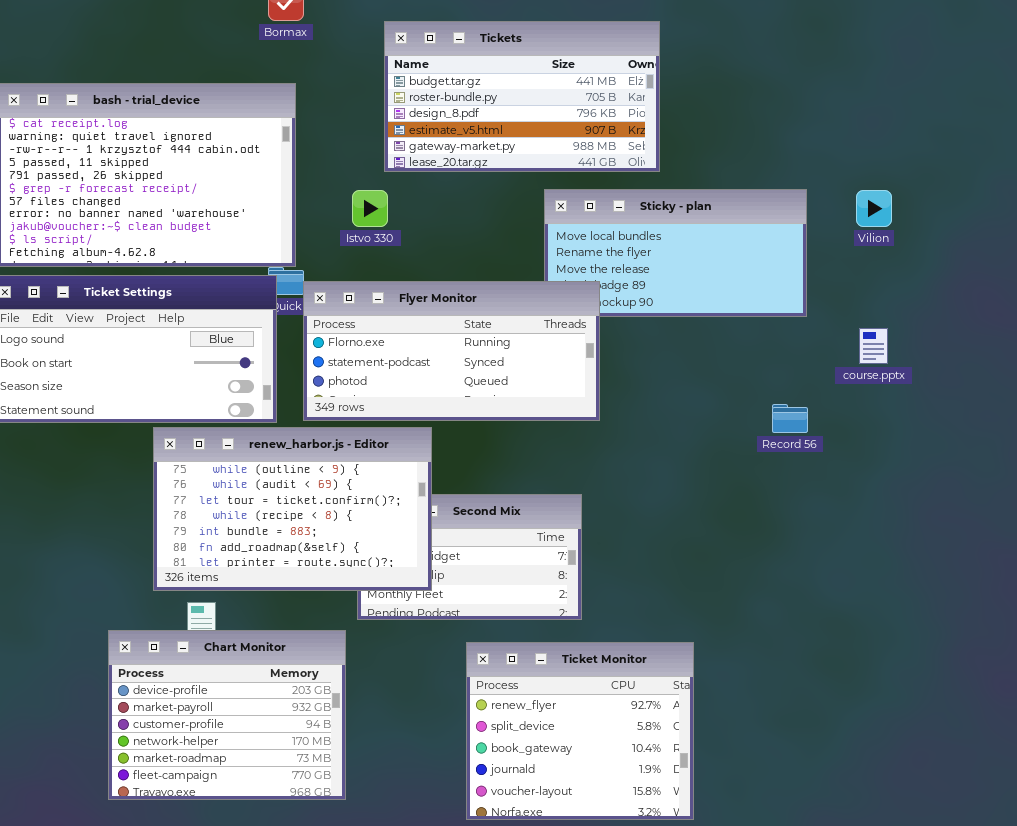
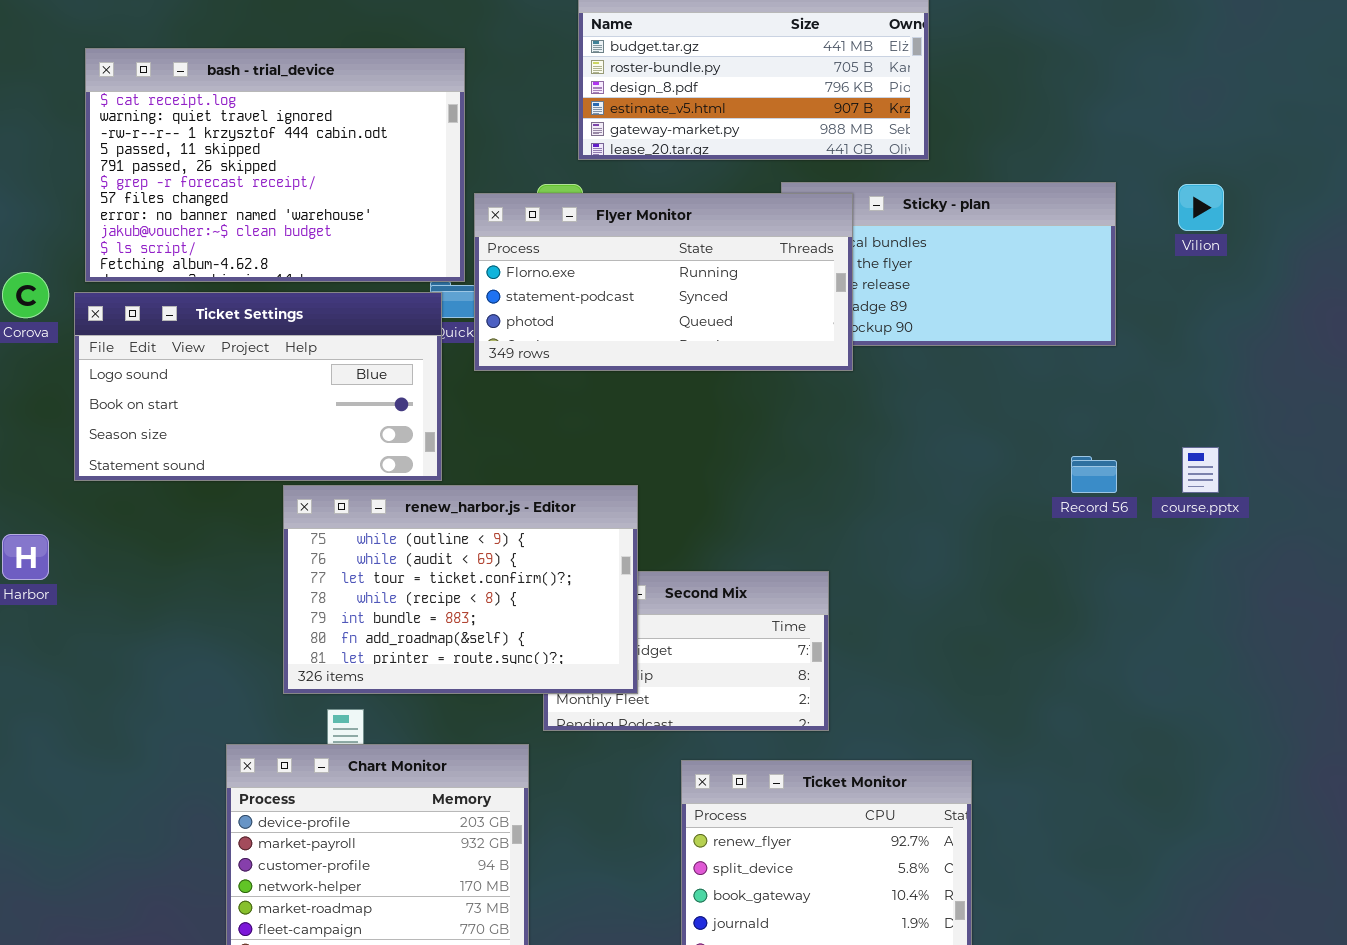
Flyer Monitor: [303,281,600,421] -> [474,193,853,371], moved
course.pptx: [859,328,888,364] -> [1182,447,1219,493], moved

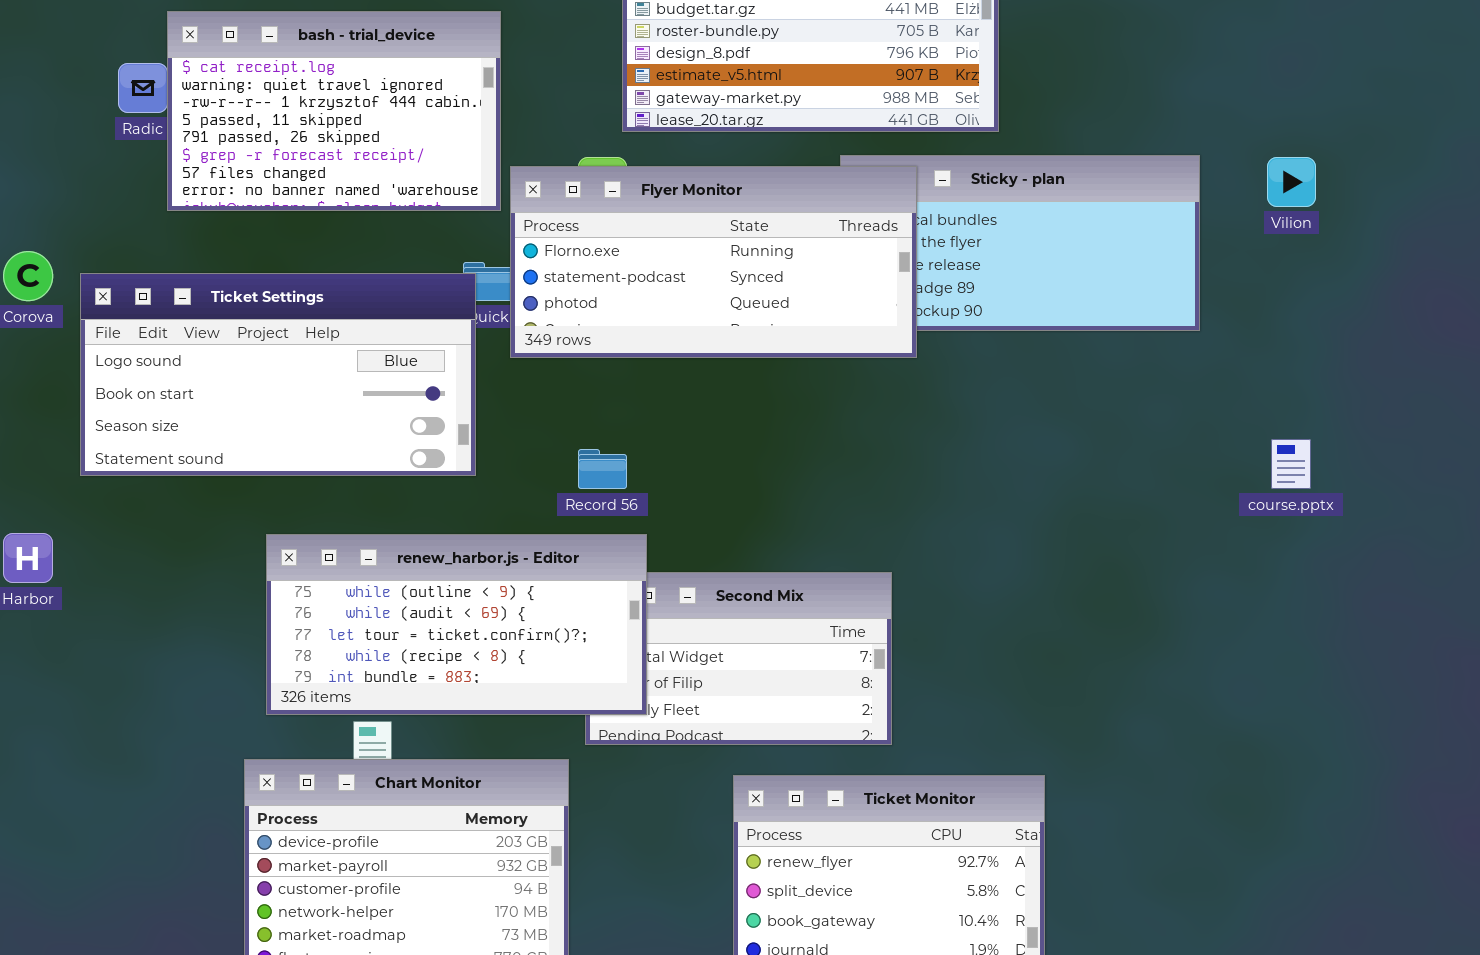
bash - trial_device: [85,48,465,282] -> [167,11,501,211], resized
Record 56: [1071,456,1117,493] -> [578,449,627,489], moved
renew_harbor.js - Editor: [283,485,638,694] -> [266,534,647,715], moved, resized

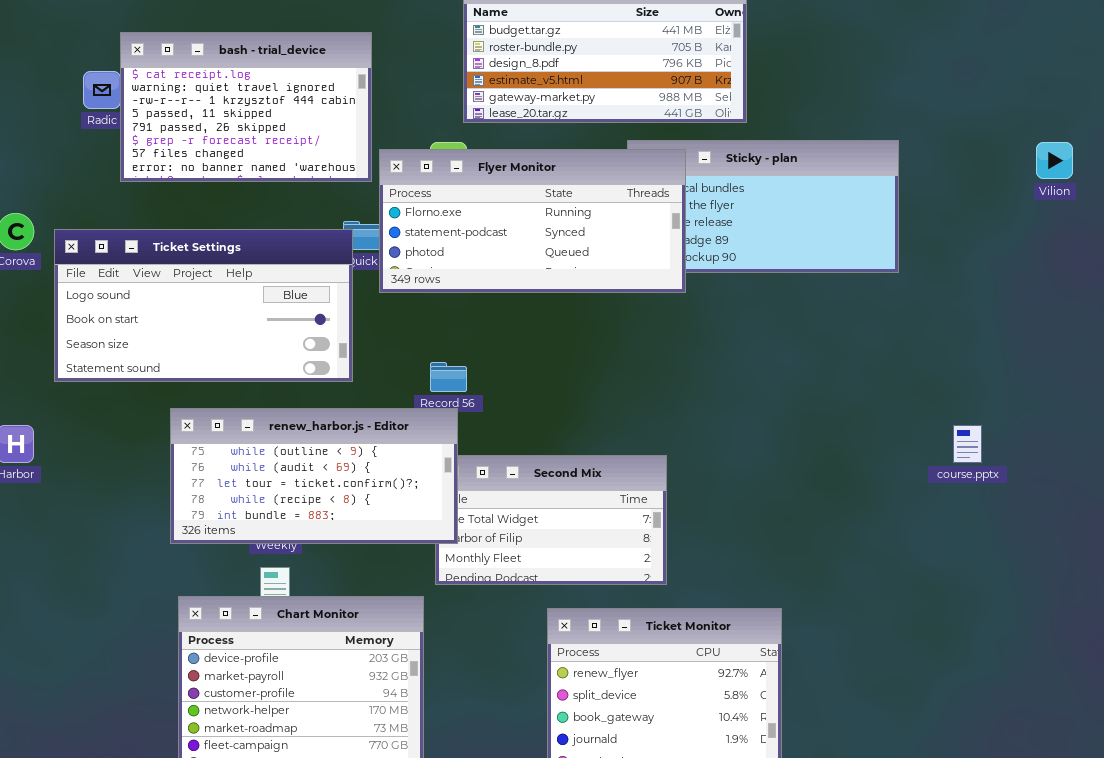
Vilion: [1267,157,1316,207] -> [1036,142,1073,179], moved
course.pptx: [1271,439,1311,489] -> [953,425,982,463], moved
renew_harbor.js - Editor: [266,534,647,715] -> [170,408,458,544], moved

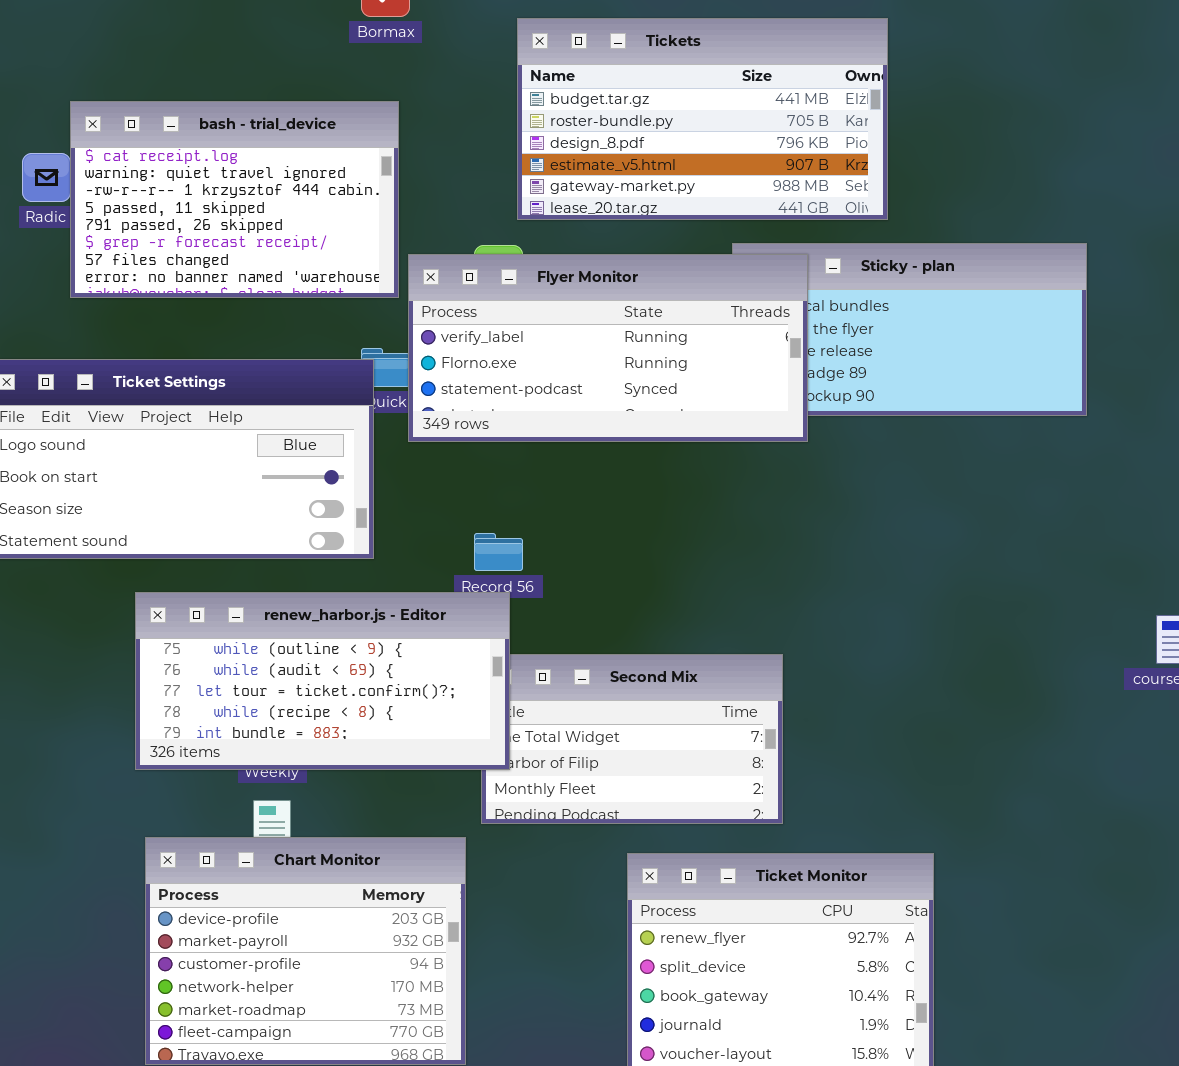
Flyer Monitor: [379,149,686,293] -> [408,254,808,442], scrolled up 1 row

